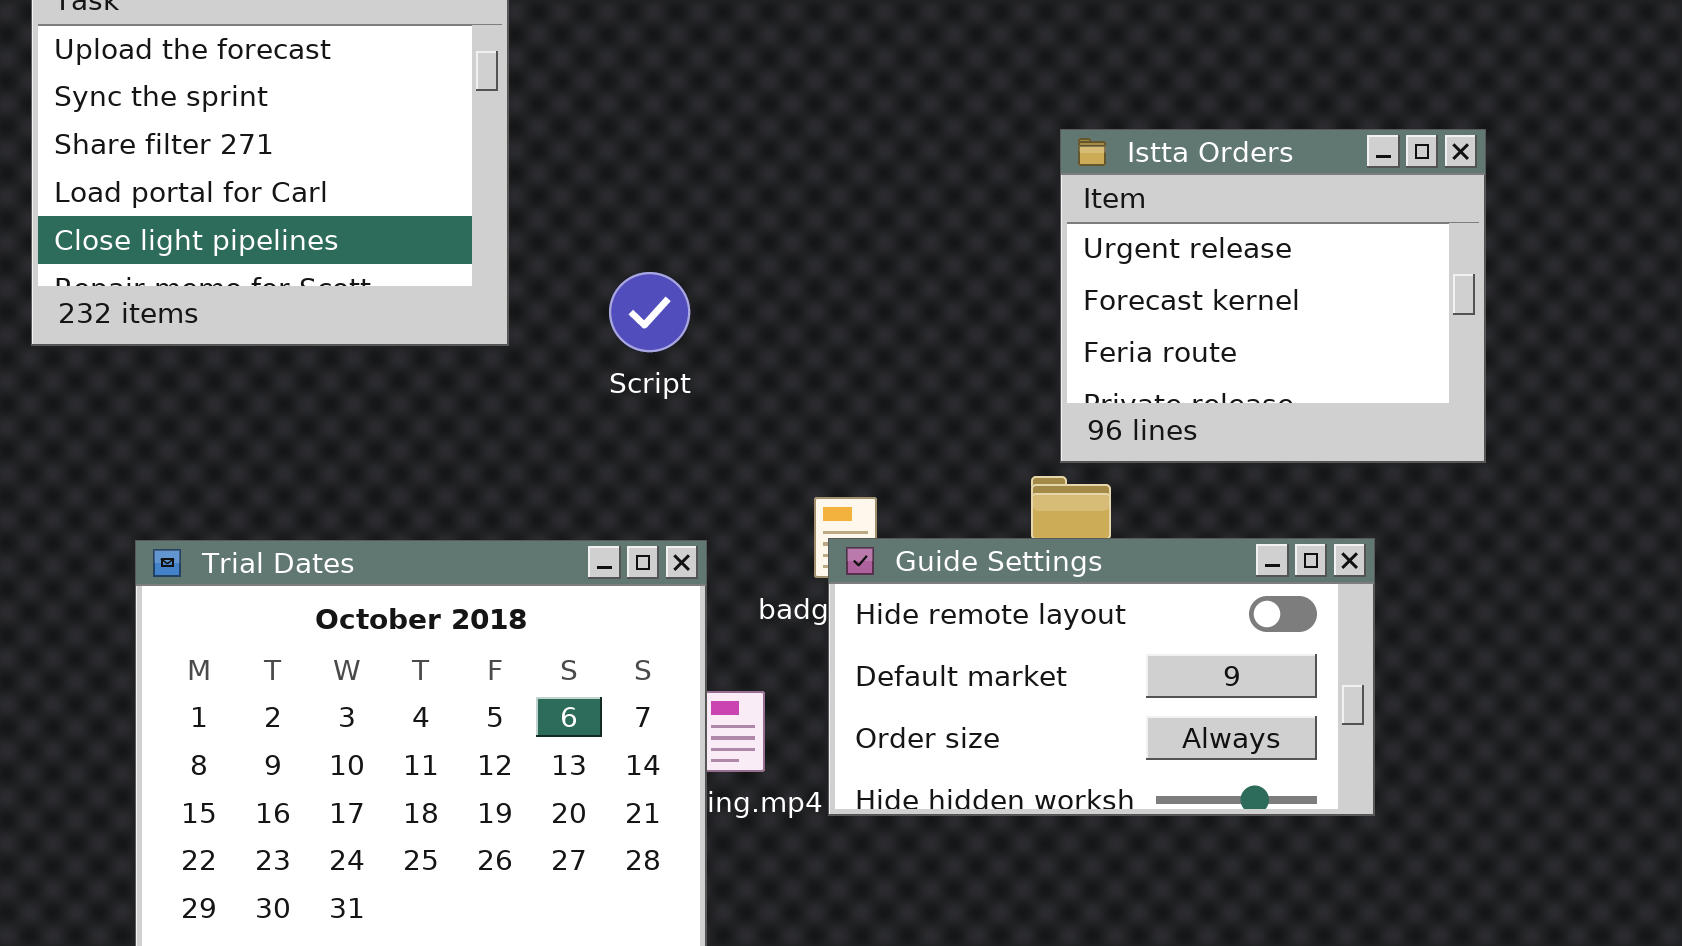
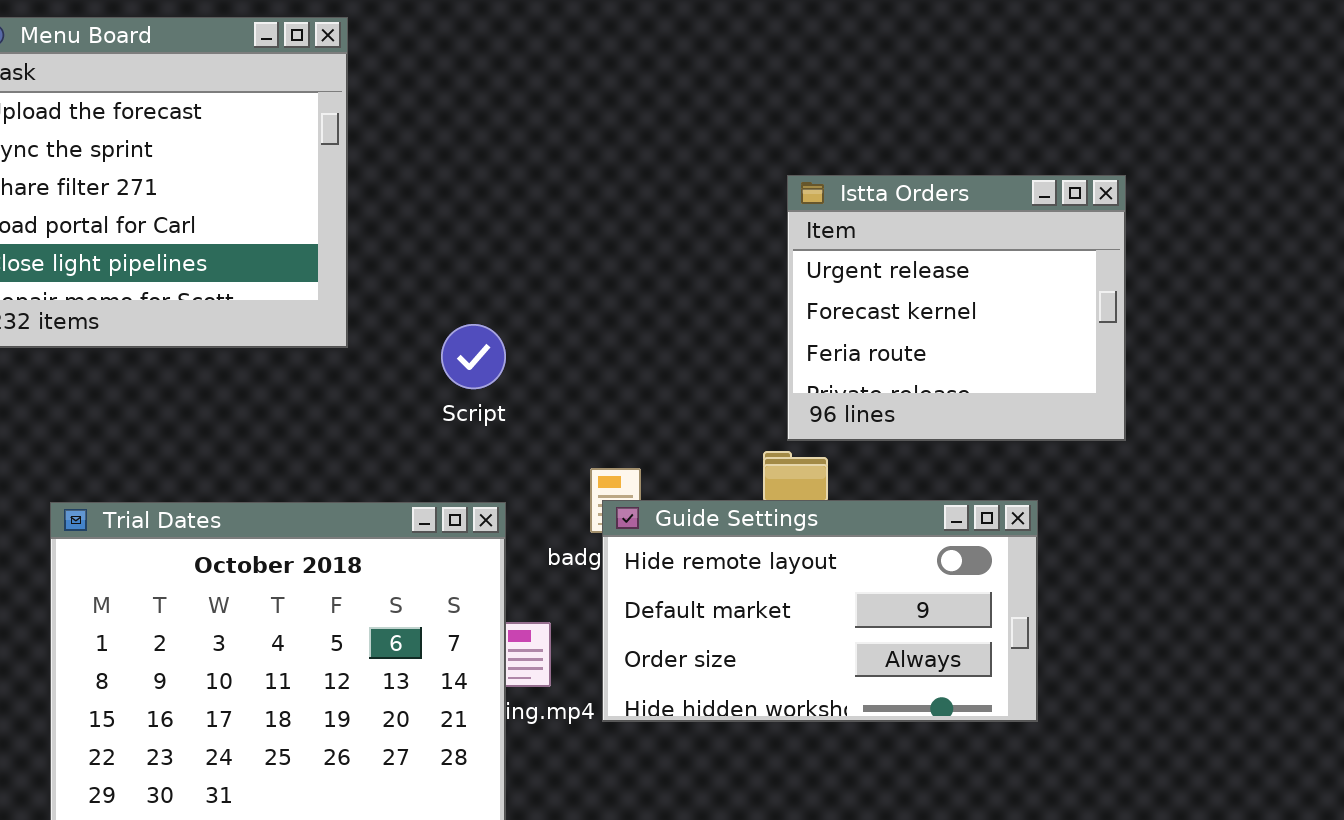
Script: [609,272,690,352] -> [441,324,506,389], moved

